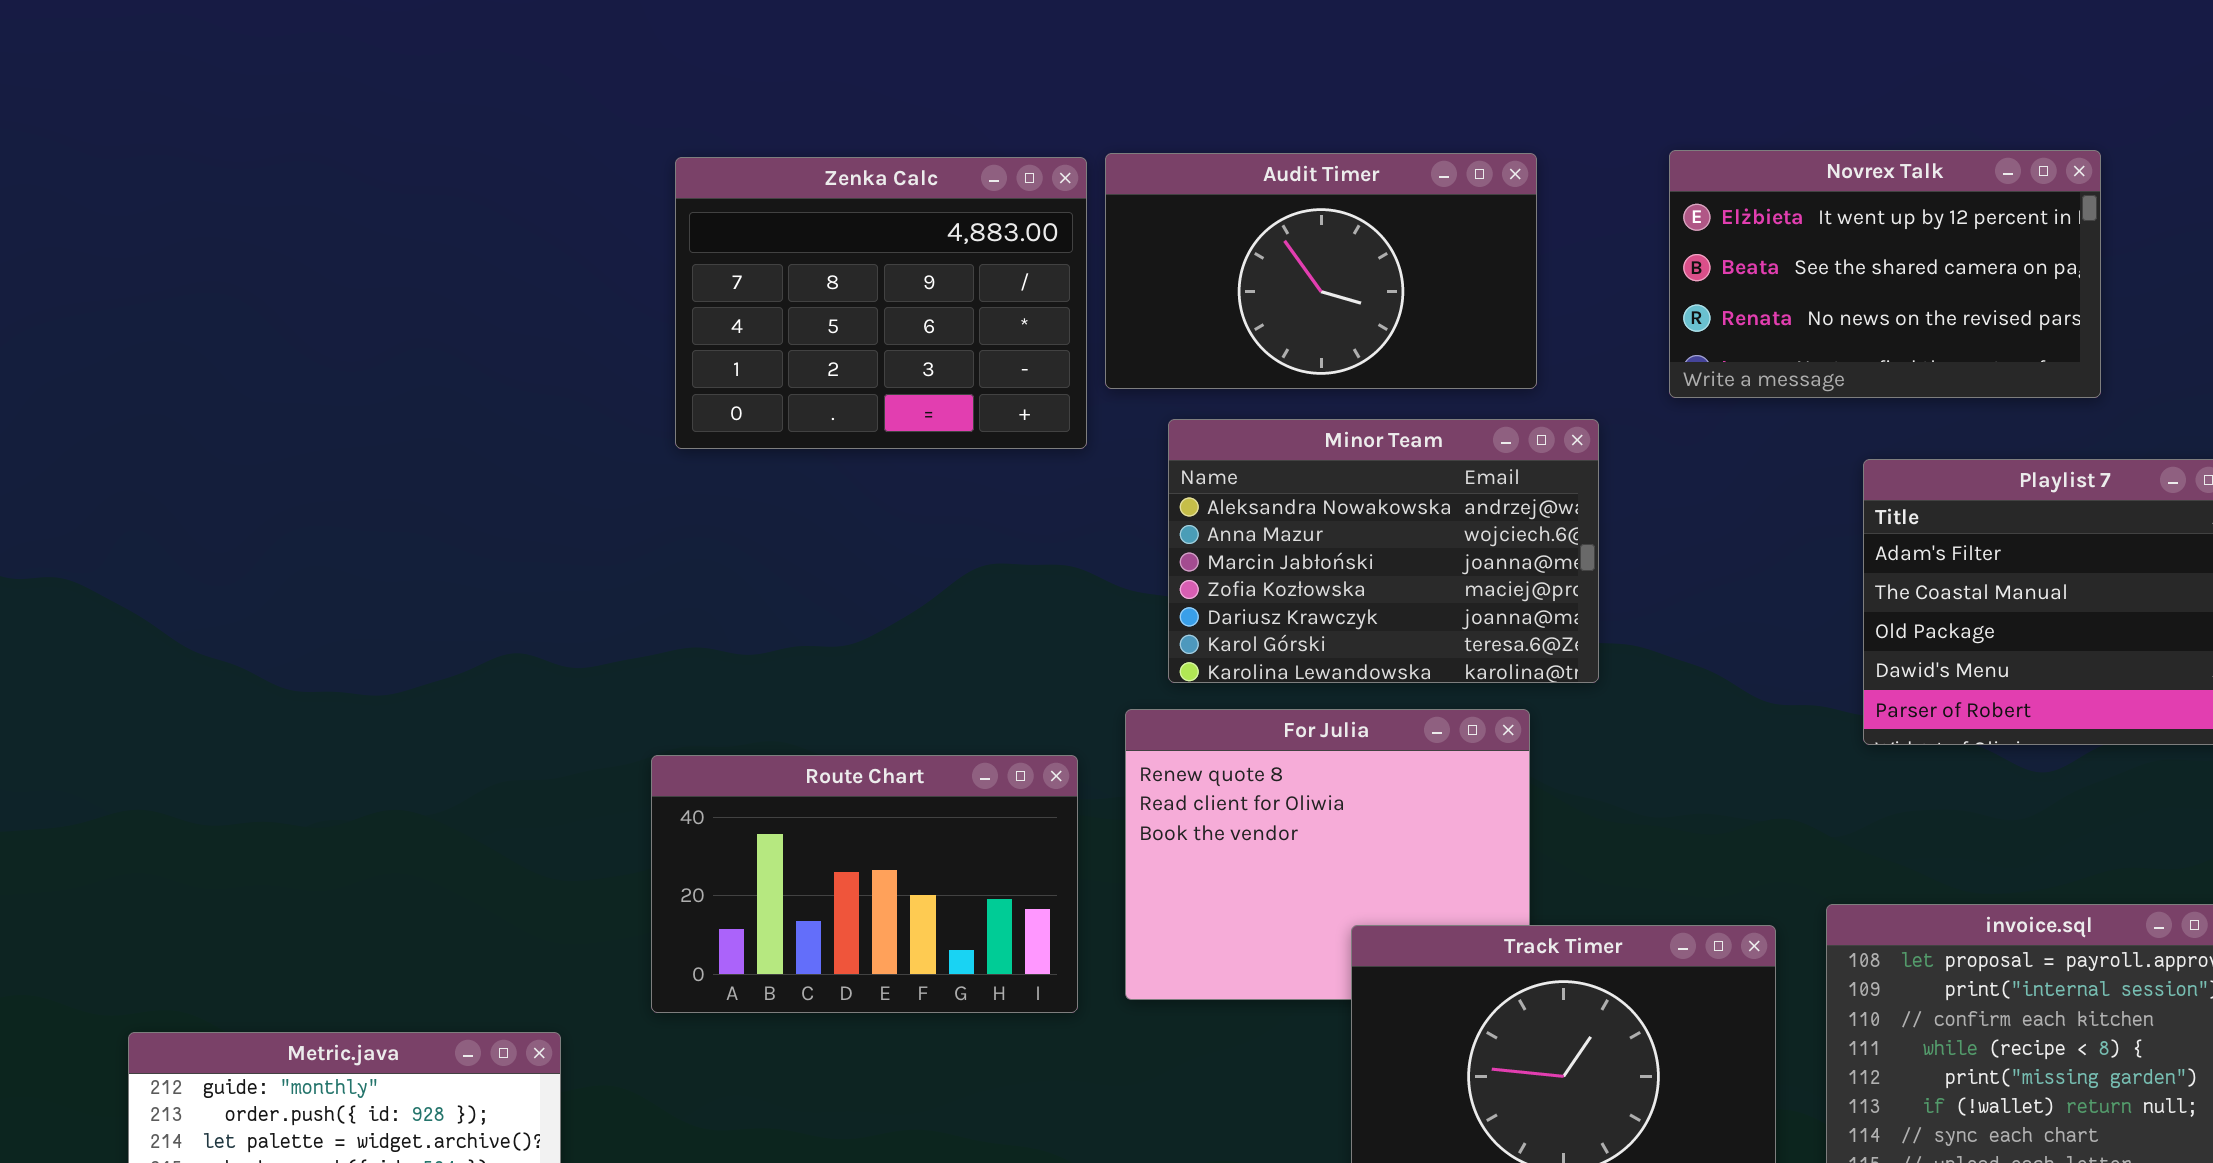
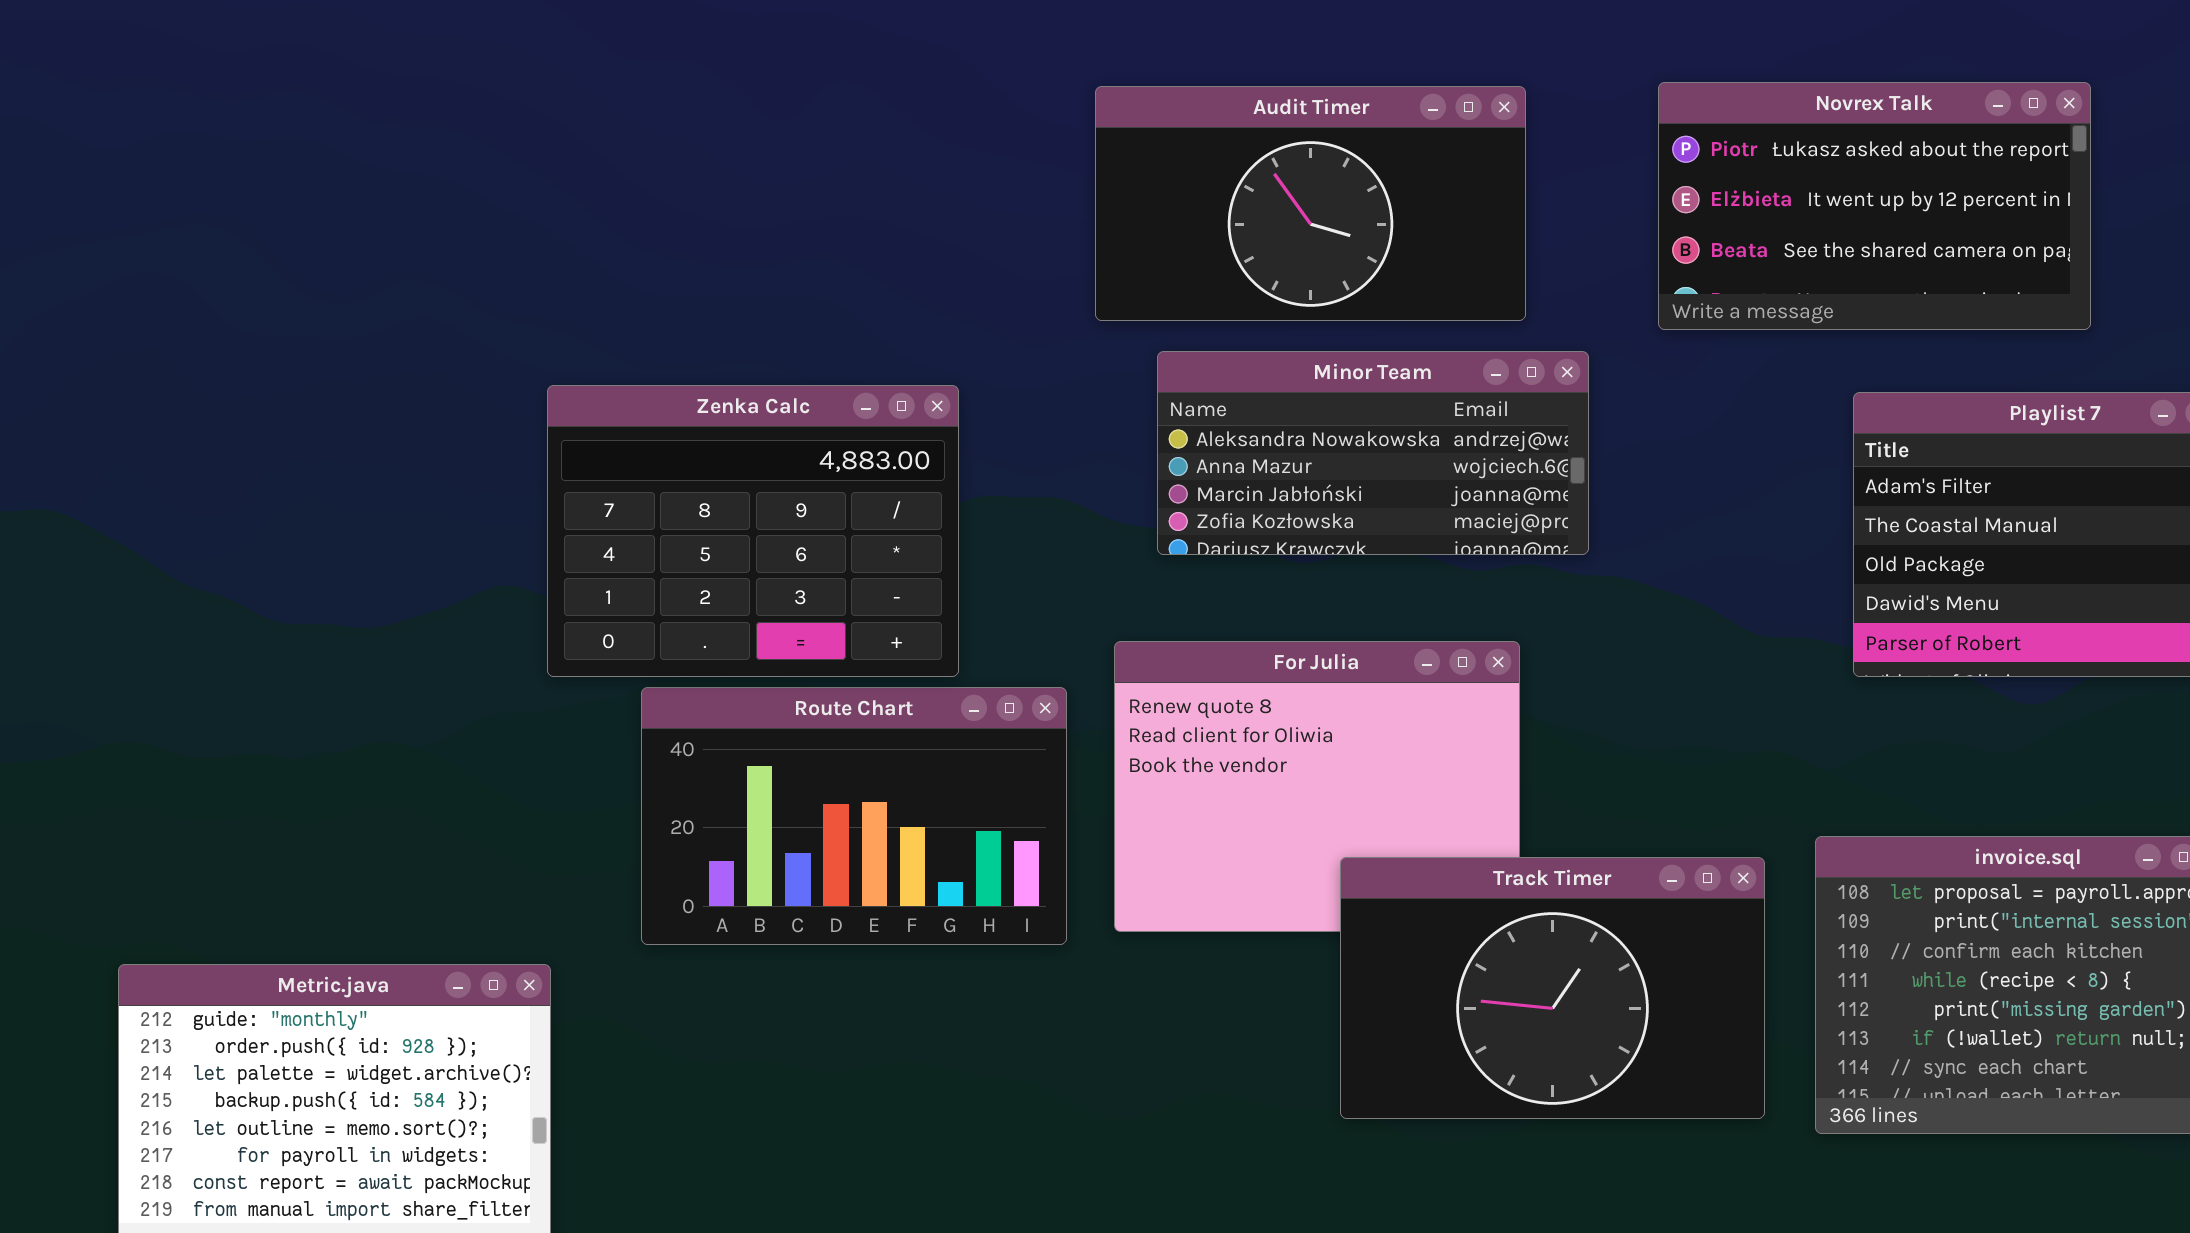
Novrex Talk: [1669,150,2101,398] -> [1658,82,2091,330], scrolled up 1 row
Zenka Calc: [675,157,1087,449] -> [547,385,959,677], moved
Minor Team: [1168,419,1599,683] -> [1157,351,1589,555], resized

